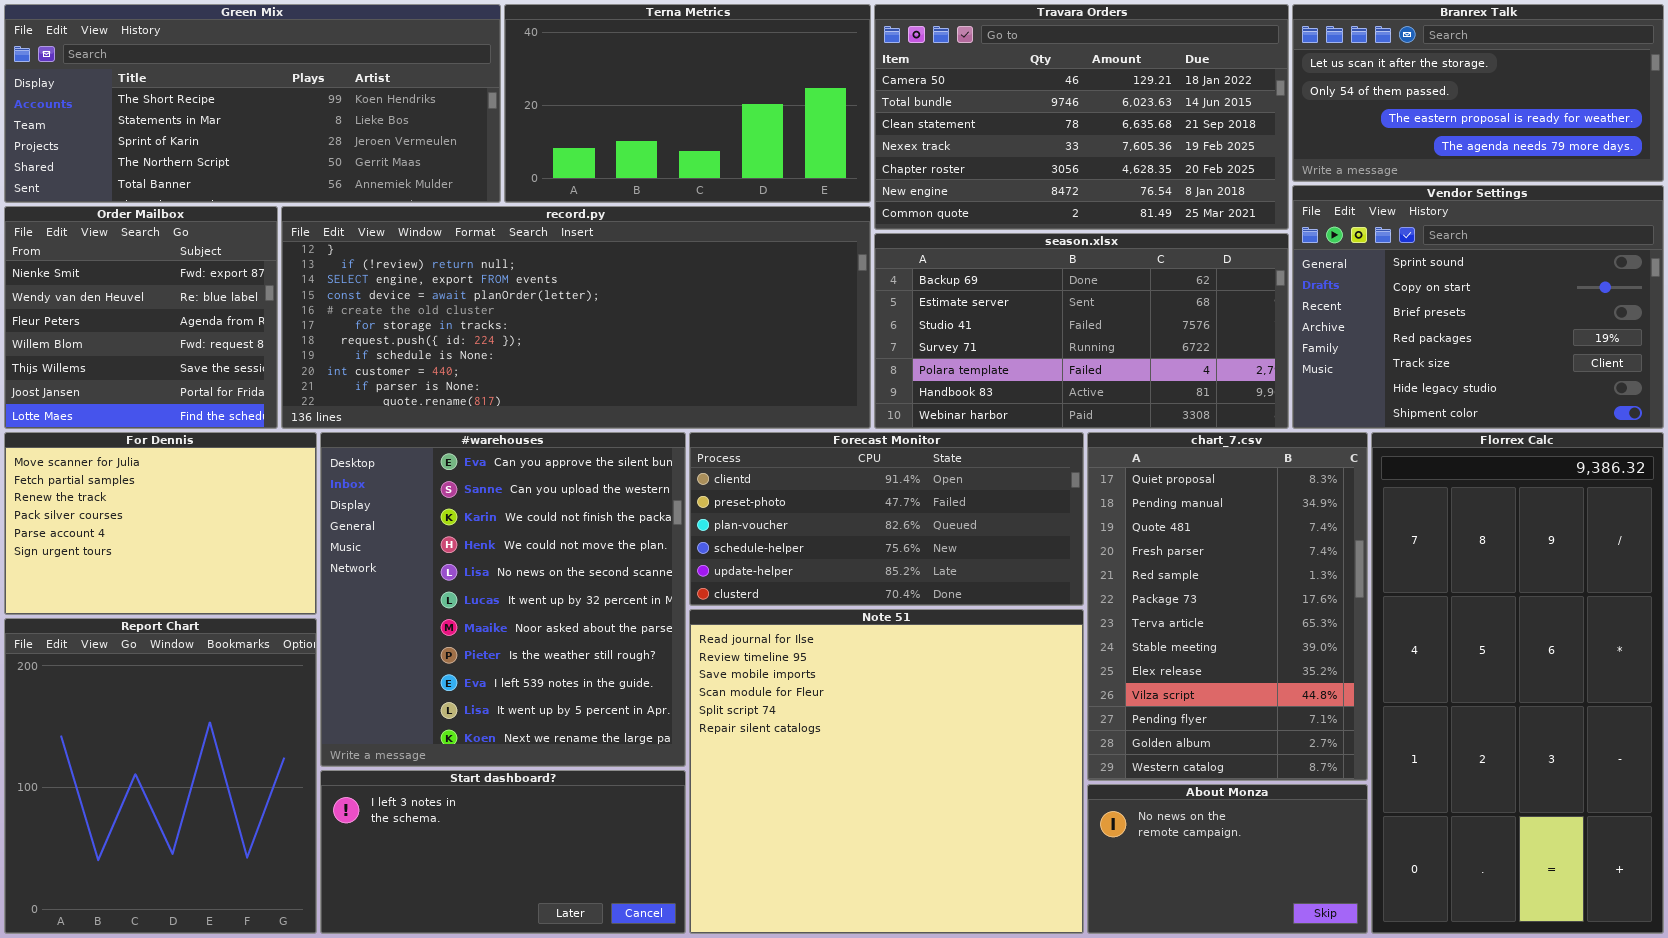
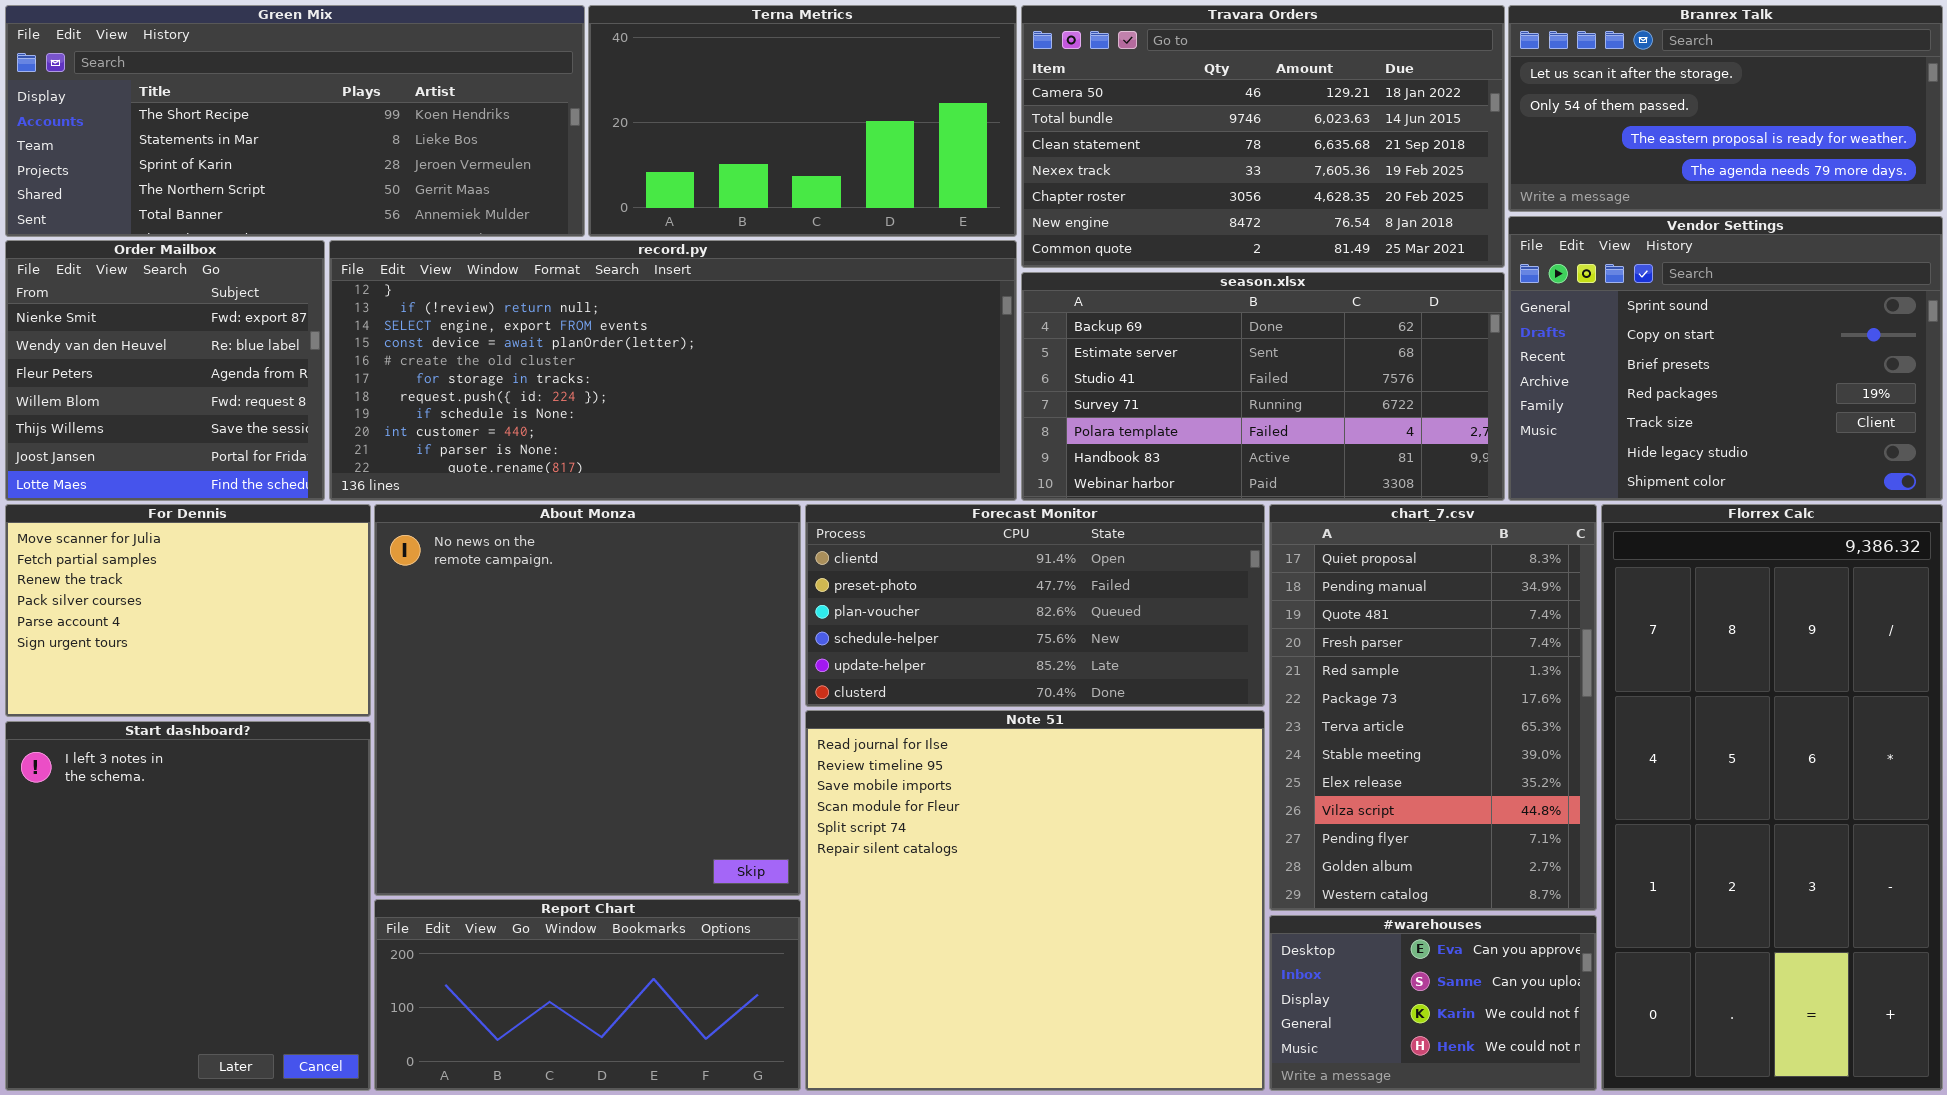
#warehouses: [320,432,686,767] -> [1269,915,1597,1091], moved, resized
Report Chart: [4,618,317,934] -> [374,899,801,1091], moved, resized
Start dashboard?: [320,770,686,934] -> [5,721,371,1091], moved, resized
About Monza: [1087,784,1368,934] -> [374,504,801,896], moved, resized

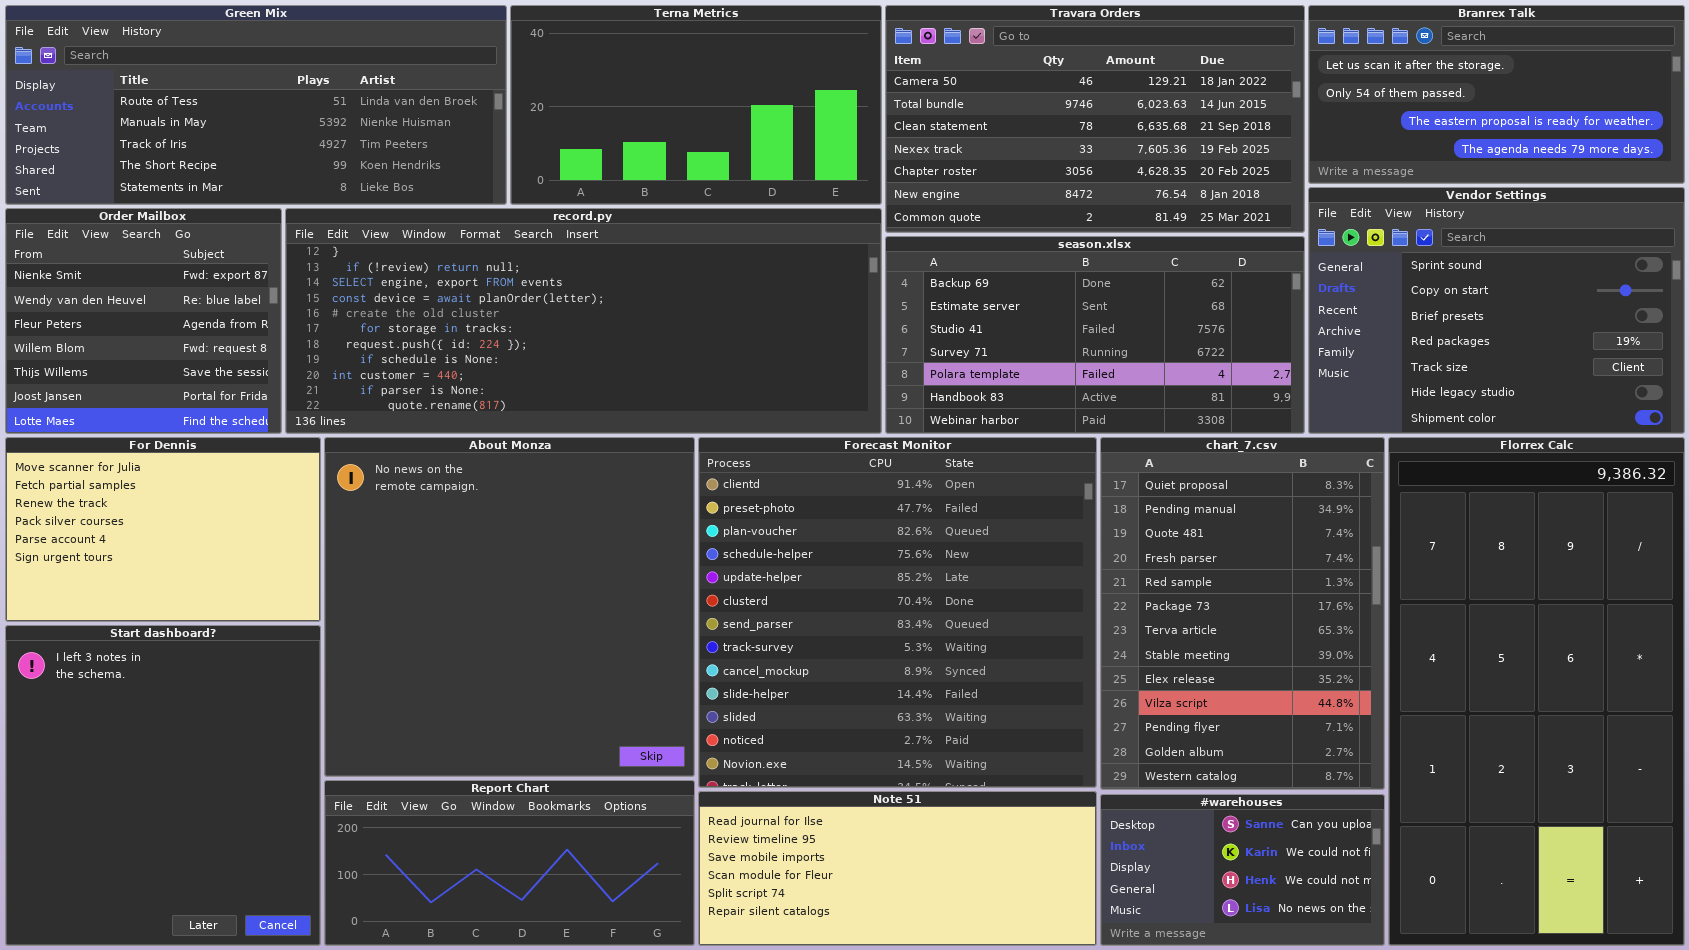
Green Mix: [5,5,585,237] -> [5,5,507,205], scrolled up 3 rows
Forecast Monitor: [805,504,1265,707] -> [698,437,1097,788], resized
Note 51: [805,710,1265,1091] -> [698,791,1097,946], resized
#warehouses: [1269,915,1597,1091] -> [1100,794,1385,946], scrolled down 1 row

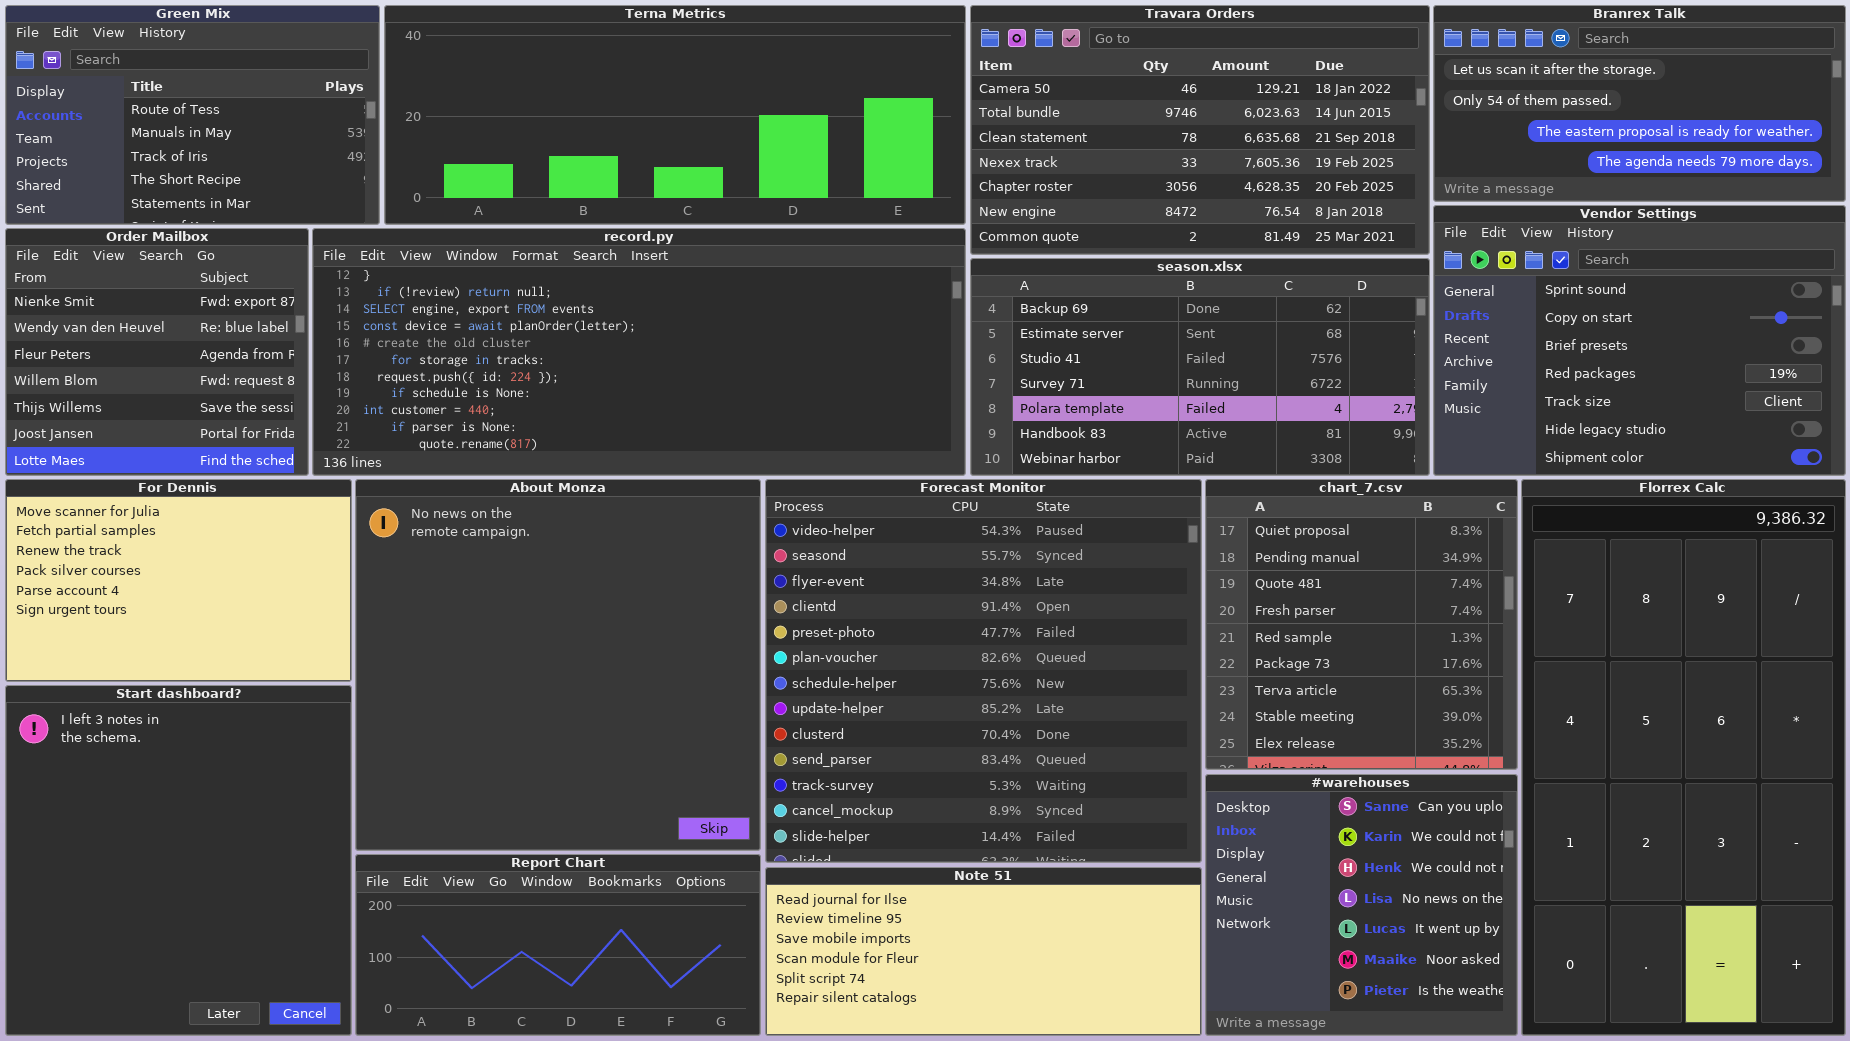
Green Mix: [5,5,507,205] -> [5,5,380,225], resized
Terna Metrics: [510,5,882,205] -> [384,5,966,225], resized
Forecast Monitor: [698,437,1097,788] -> [765,479,1202,863], scrolled up 3 rows
chart_7.csv: [1100,437,1385,790] -> [1205,479,1518,770], resized
#warehouses: [1100,794,1385,946] -> [1205,774,1518,1036], resized

